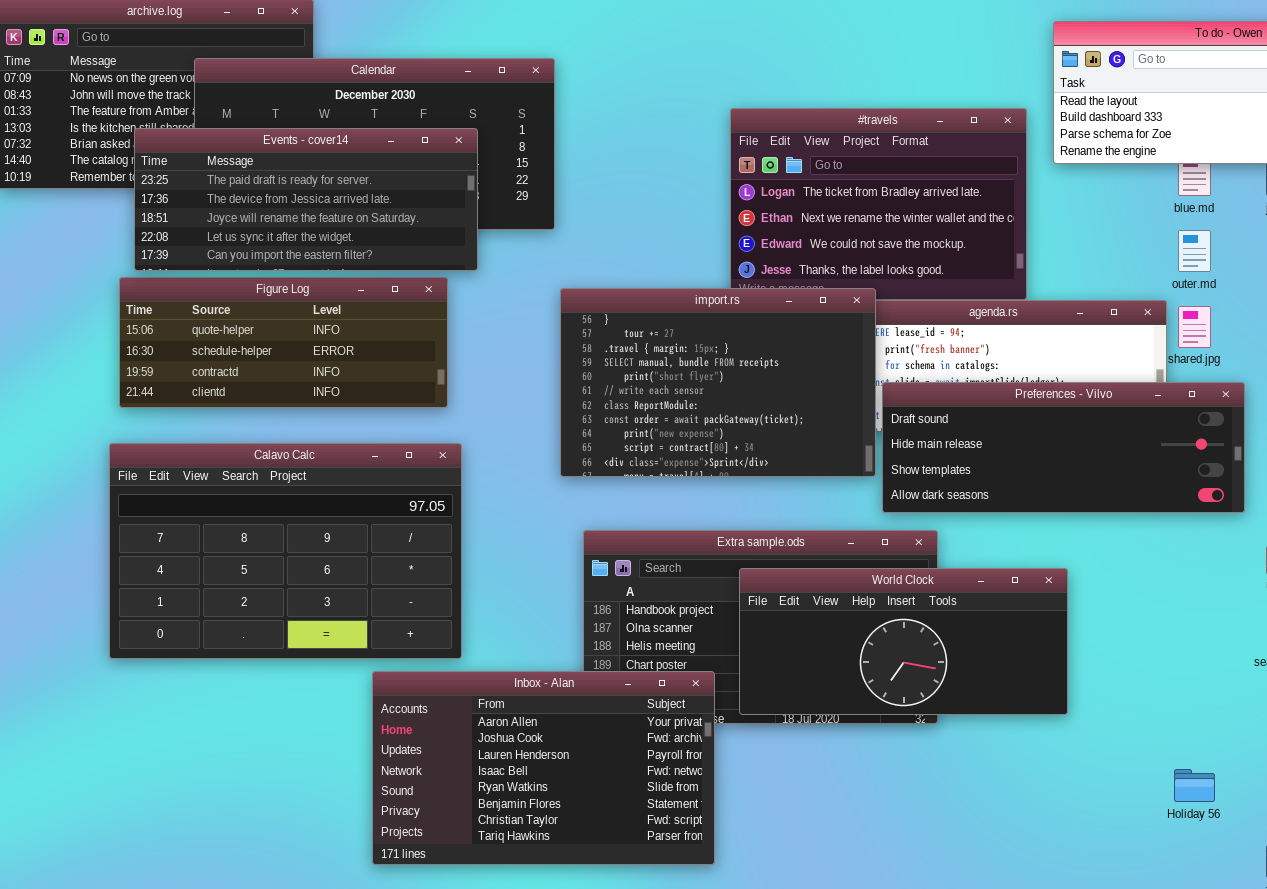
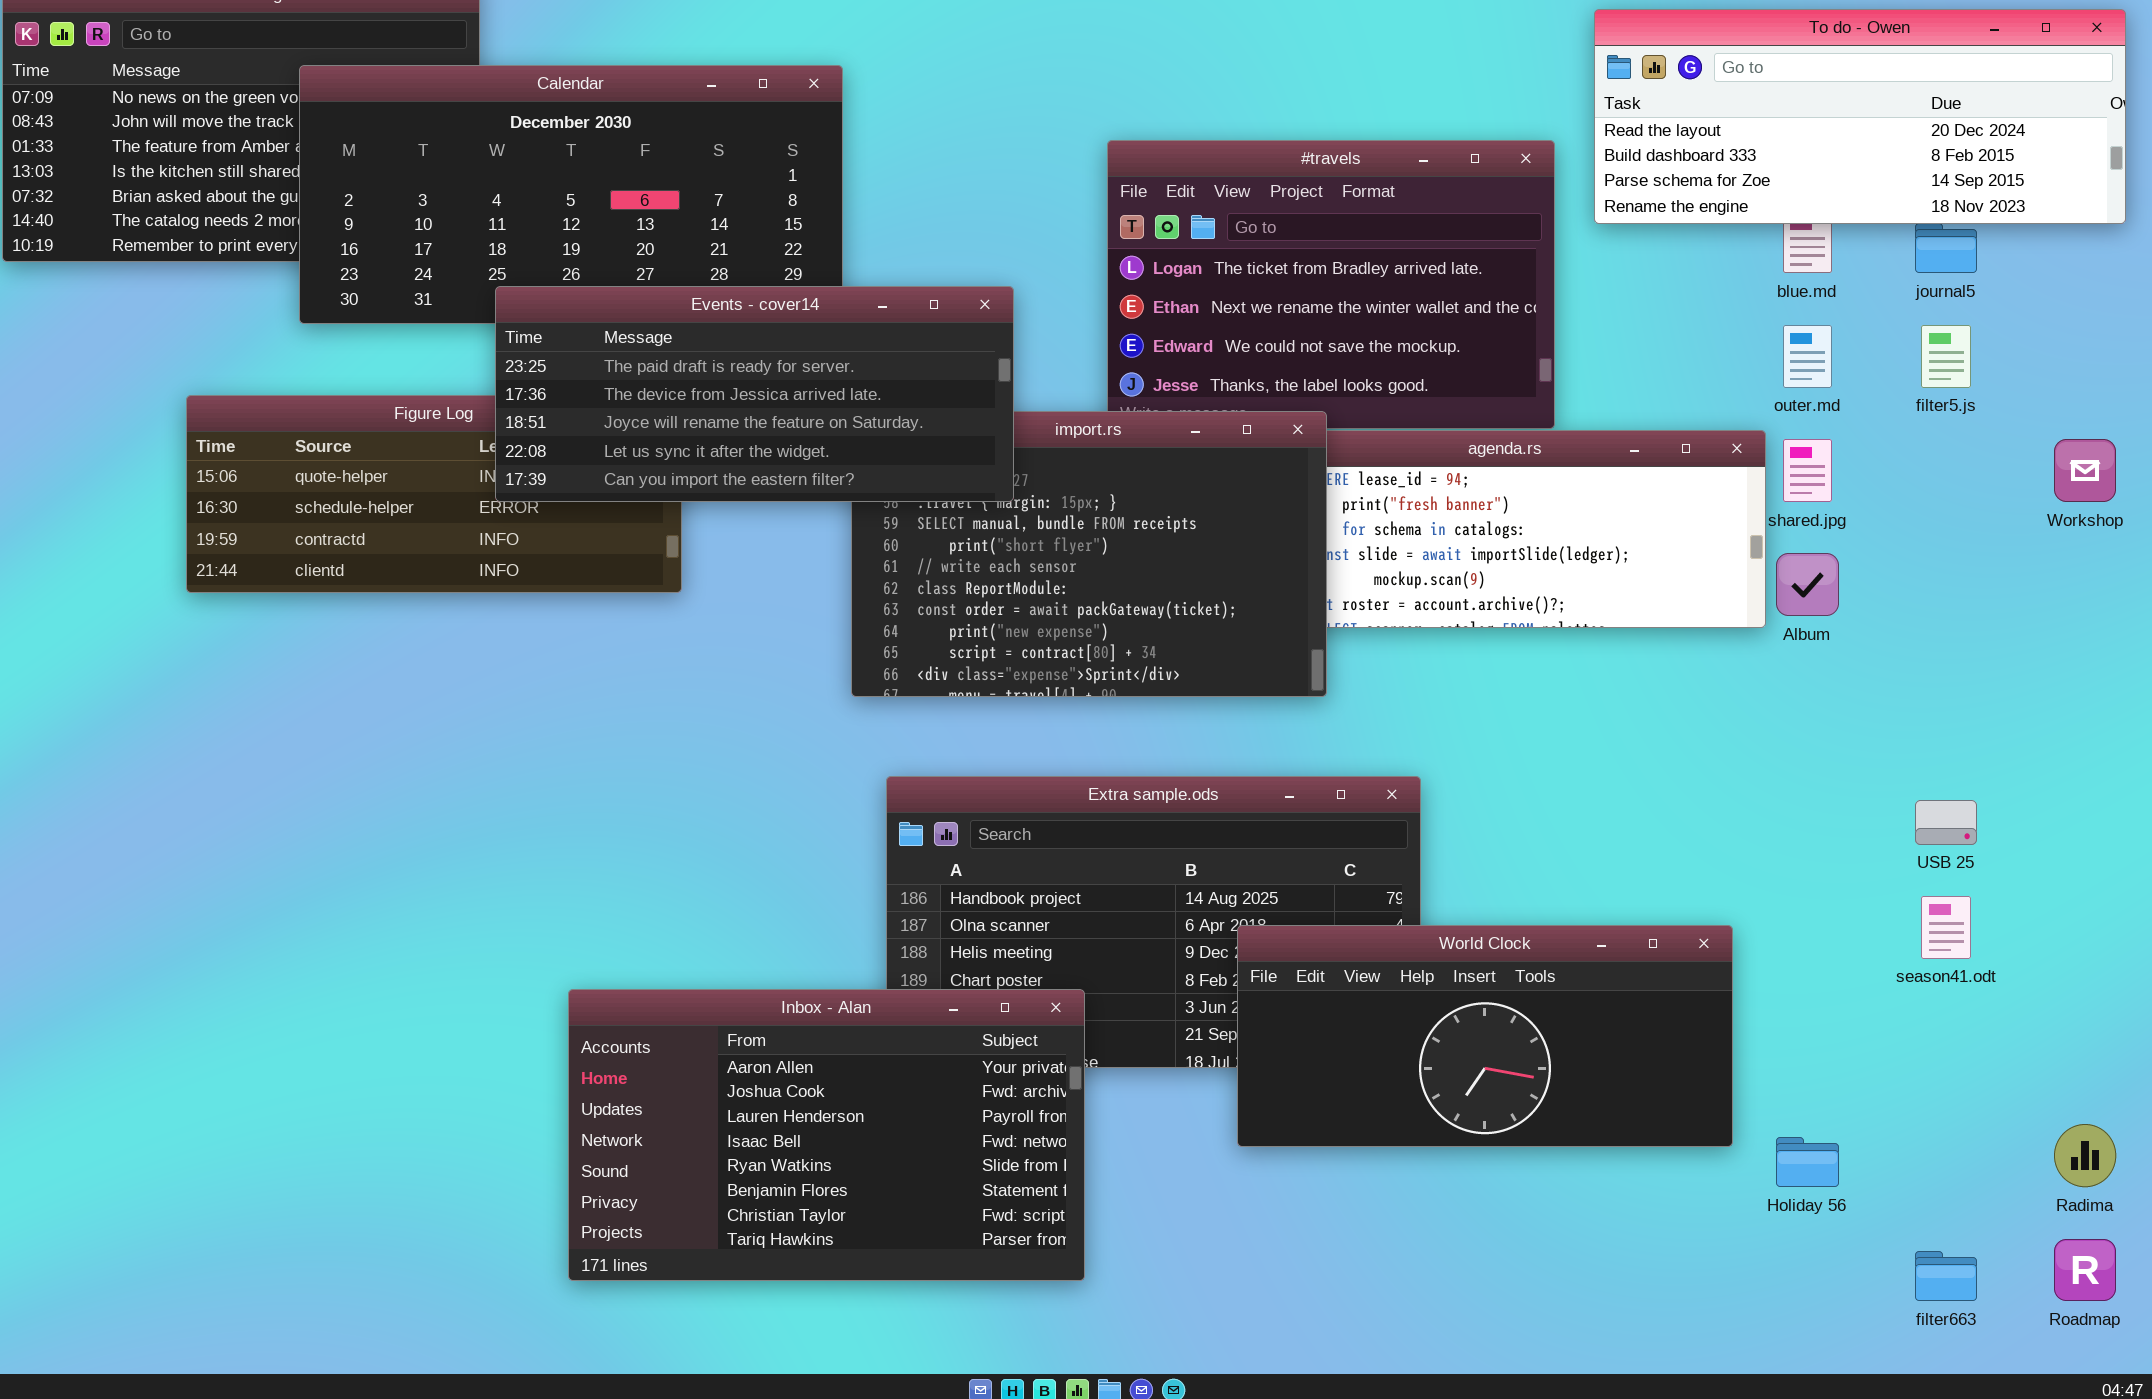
Events - cover14: [134,128,478,271] -> [495,286,1014,502], moved
Preferences - Vilvo: [882,382,1245,513] -> none, closed
Calavo Calc: [109,443,462,659] -> none, closed
World Clock: [739,568,1068,715] -> [1237,925,1733,1147], moved

